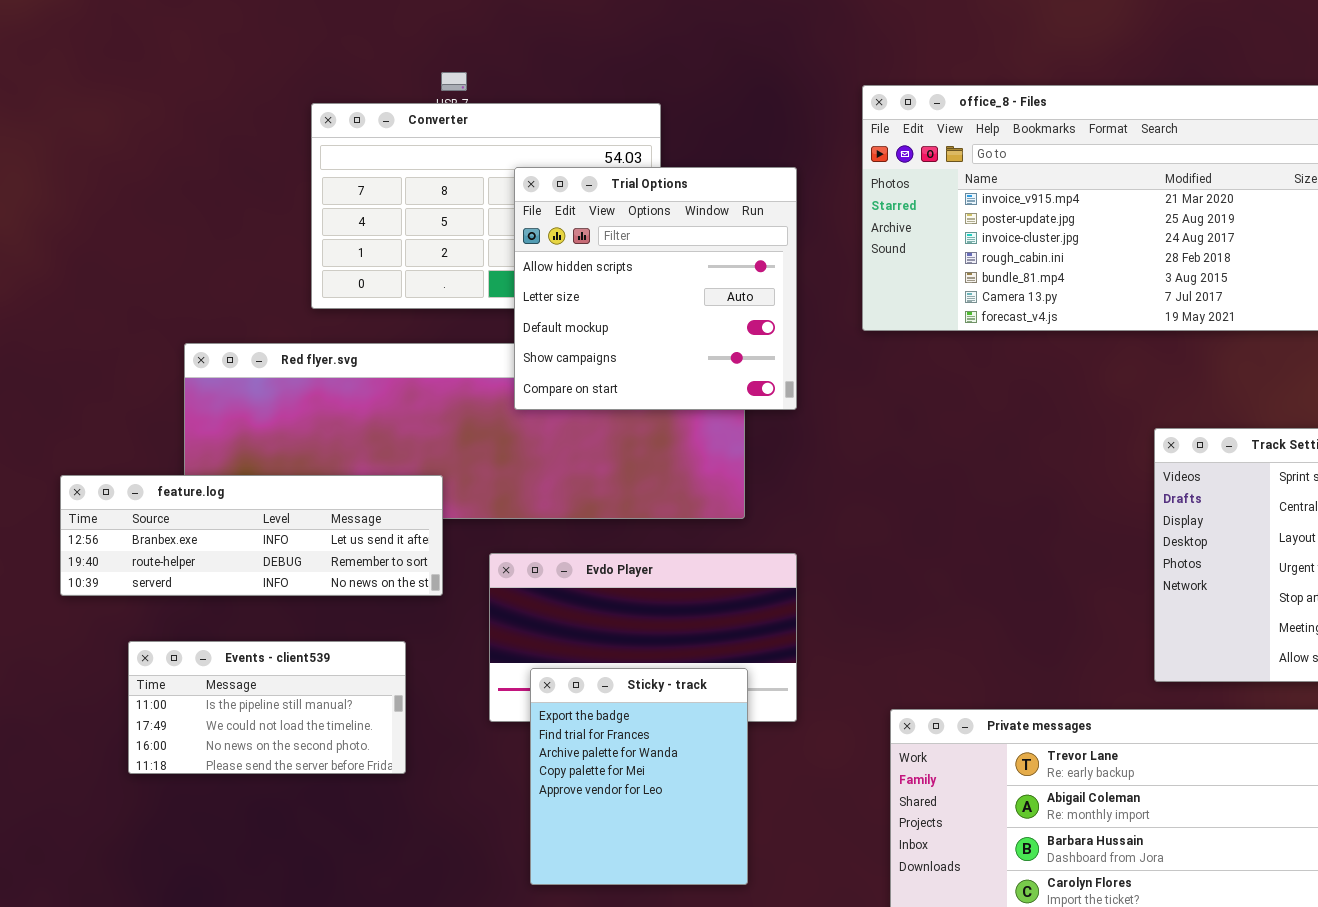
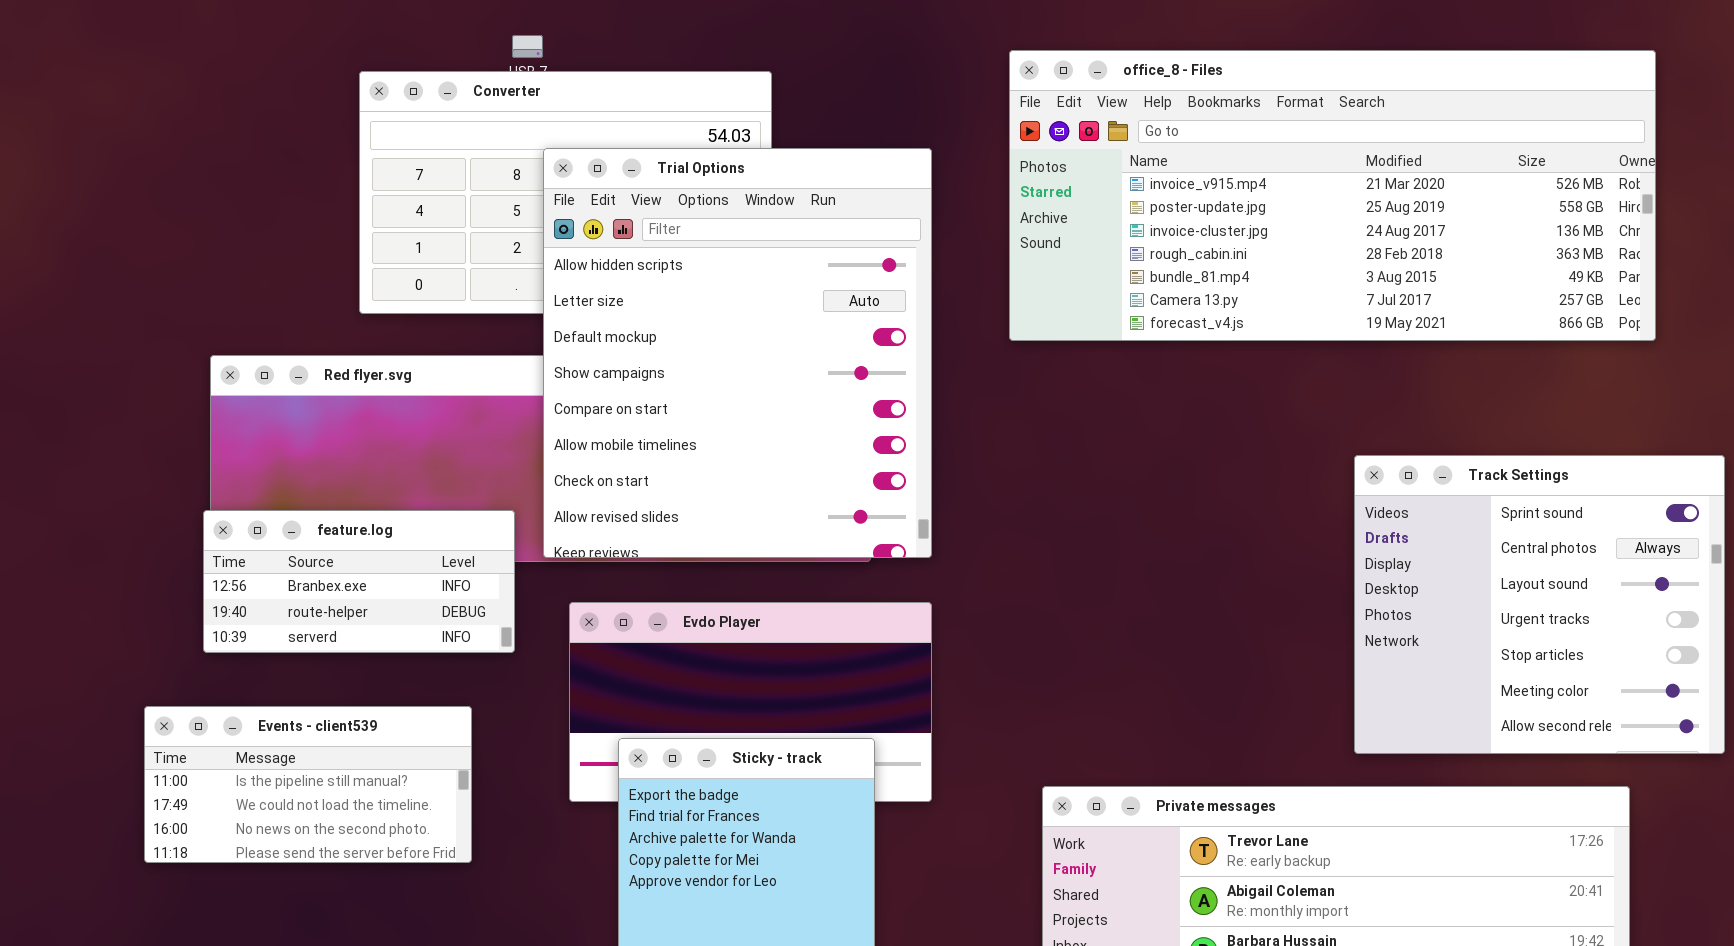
Trial Options: [514,167,797,410] -> [543,148,932,558], resized
feature.log: [60,475,443,596] -> [203,510,515,653], resized

